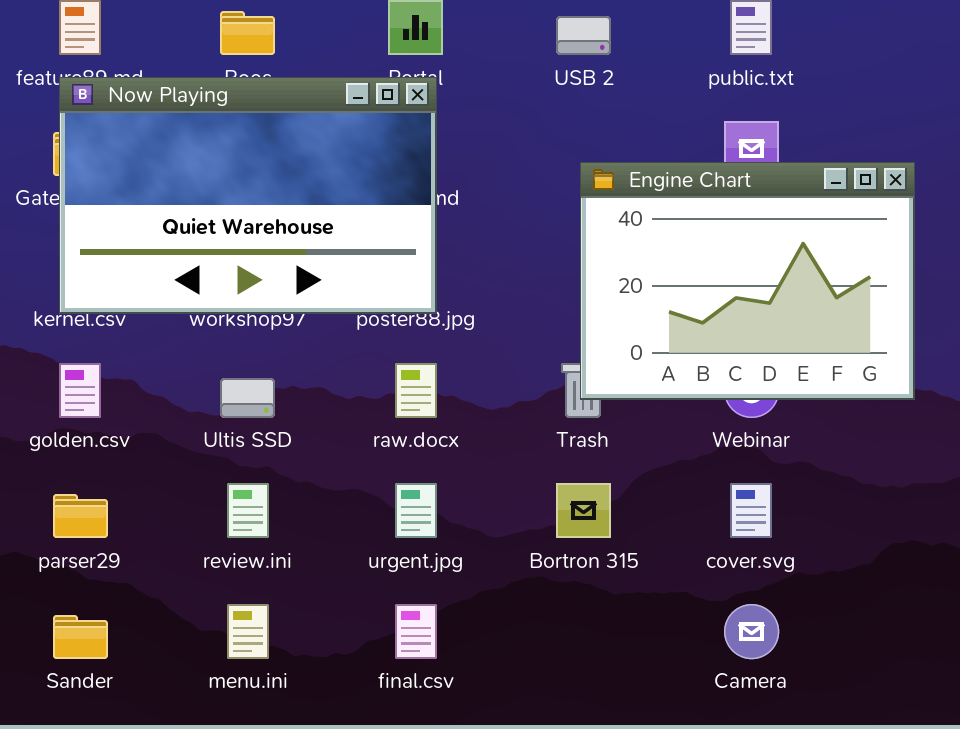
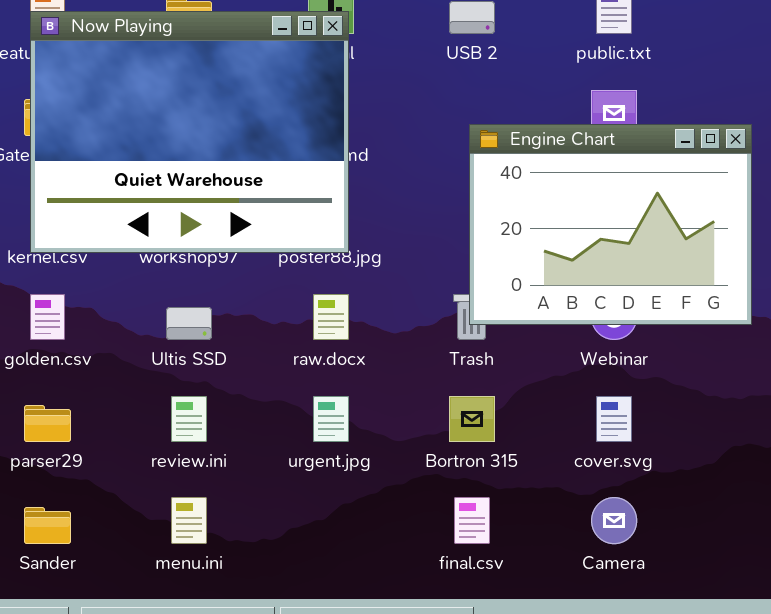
Now Playing: [59,77,437,314] -> [30,11,349,253], resized
final.csv: [395,604,437,659] -> [454,497,490,544], moved

